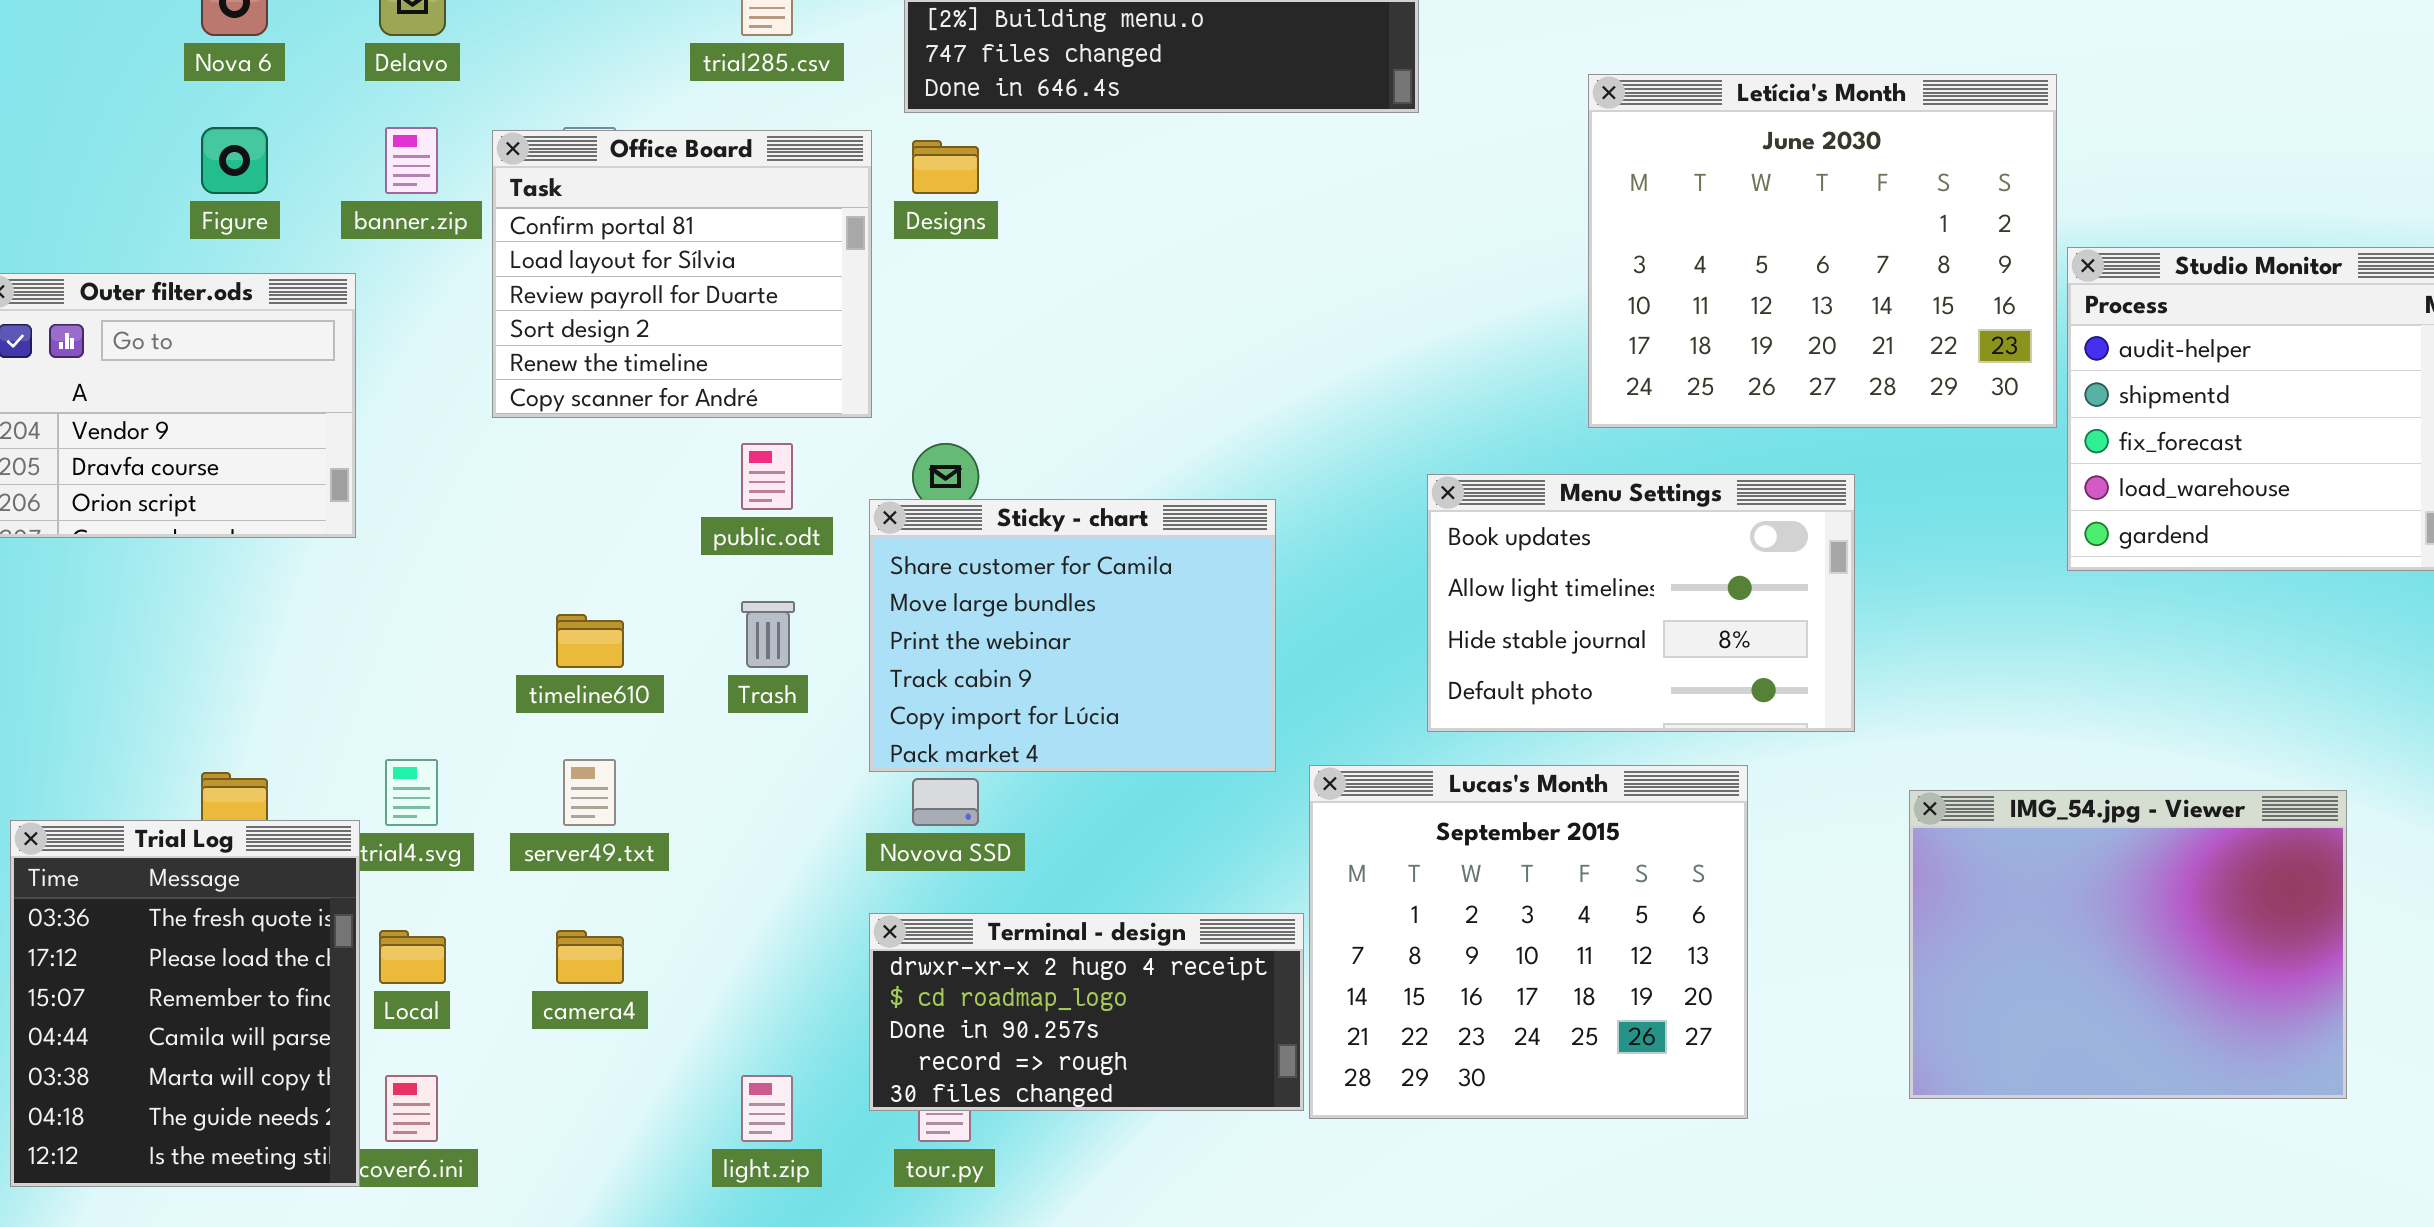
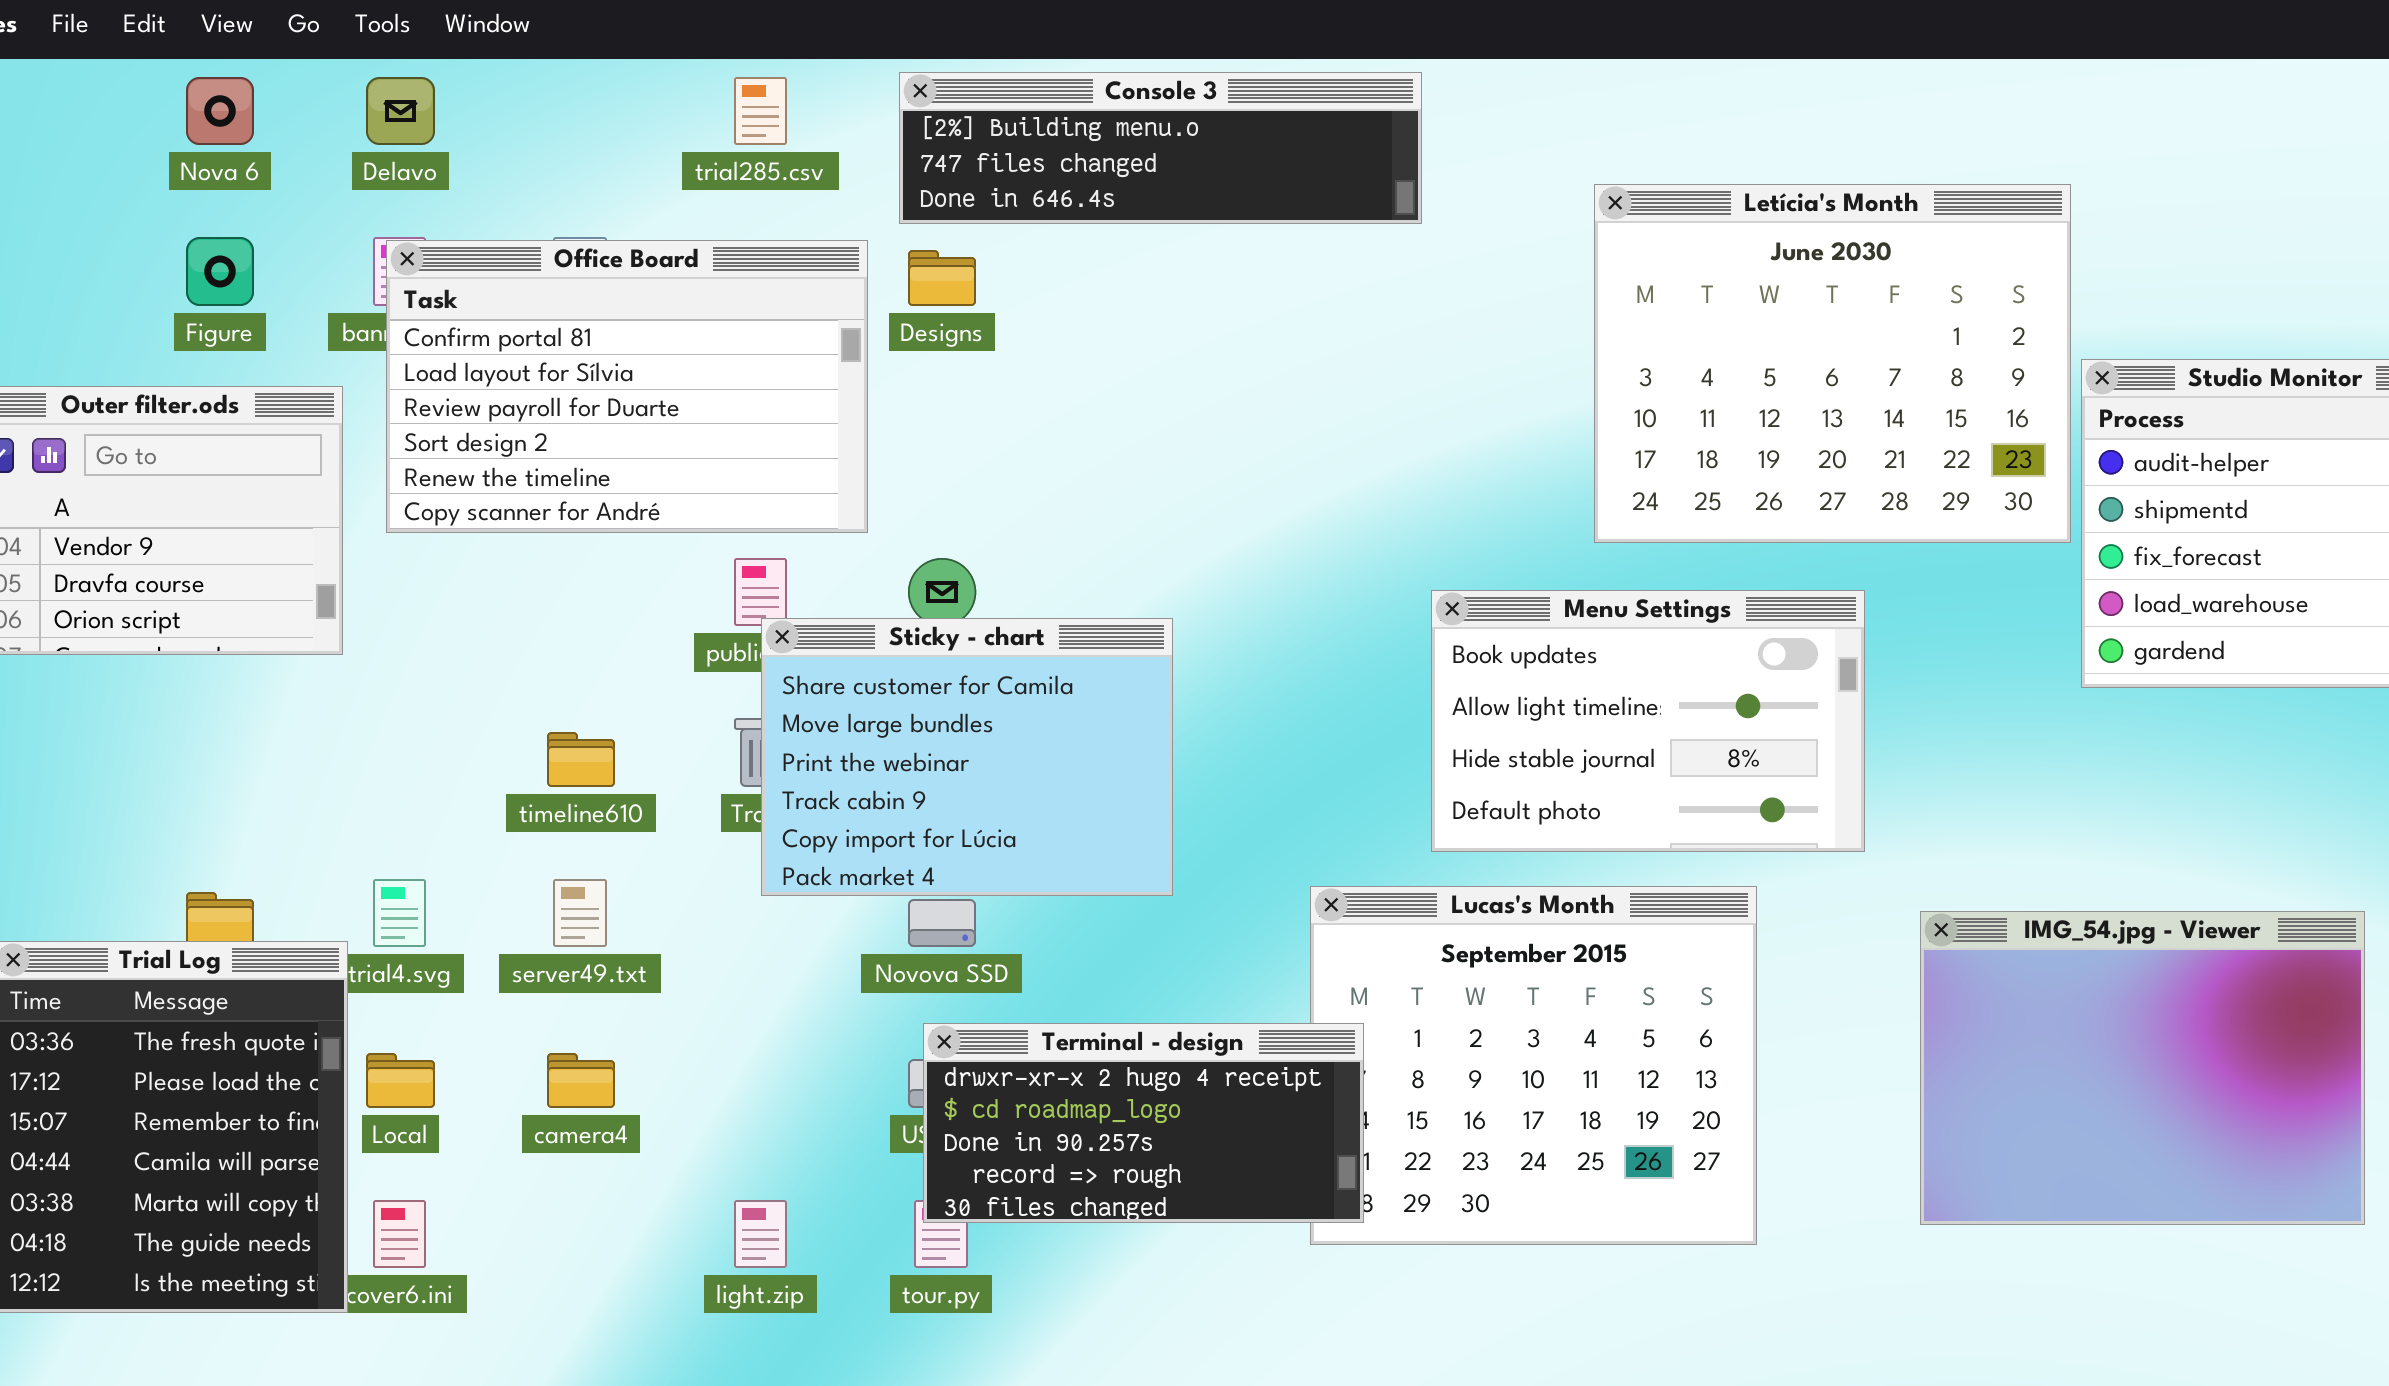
Office Board: [492,130,872,418] -> [386,240,868,533], resized
Sticky - chart: [869,499,1276,772] -> [761,618,1173,896], moved
Terminal - design: [869,913,1304,1111] -> [923,1023,1364,1223], moved

